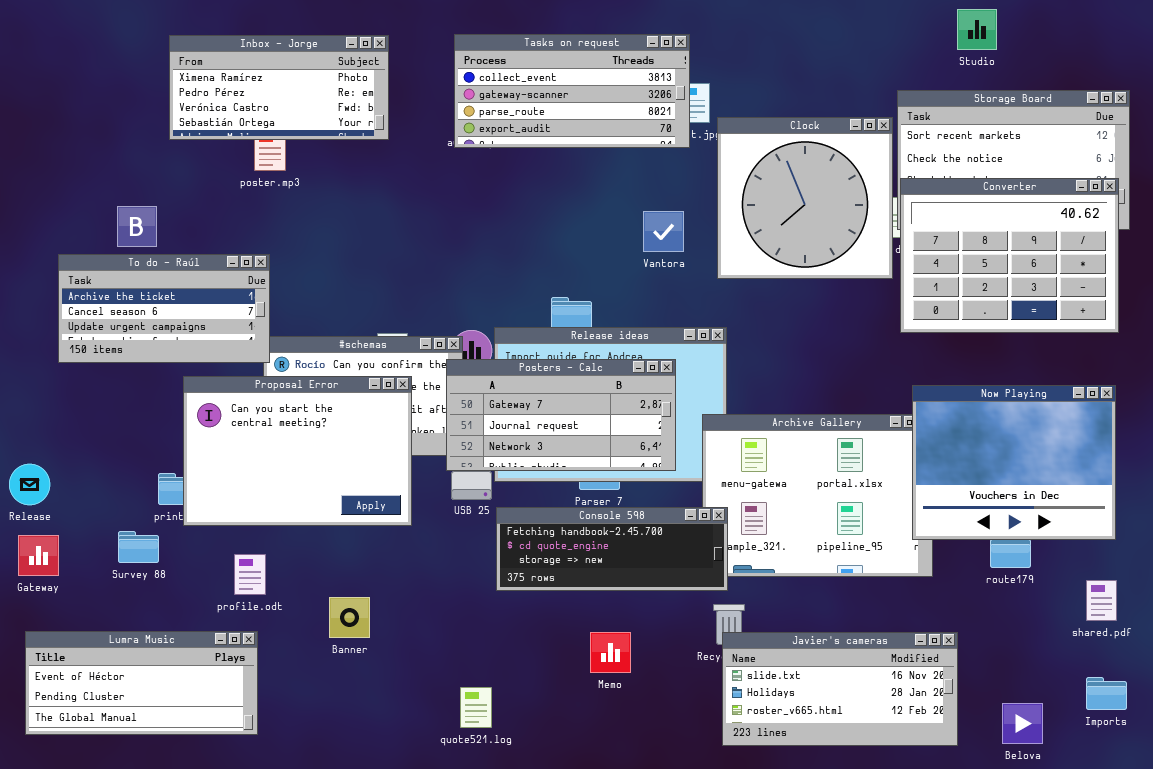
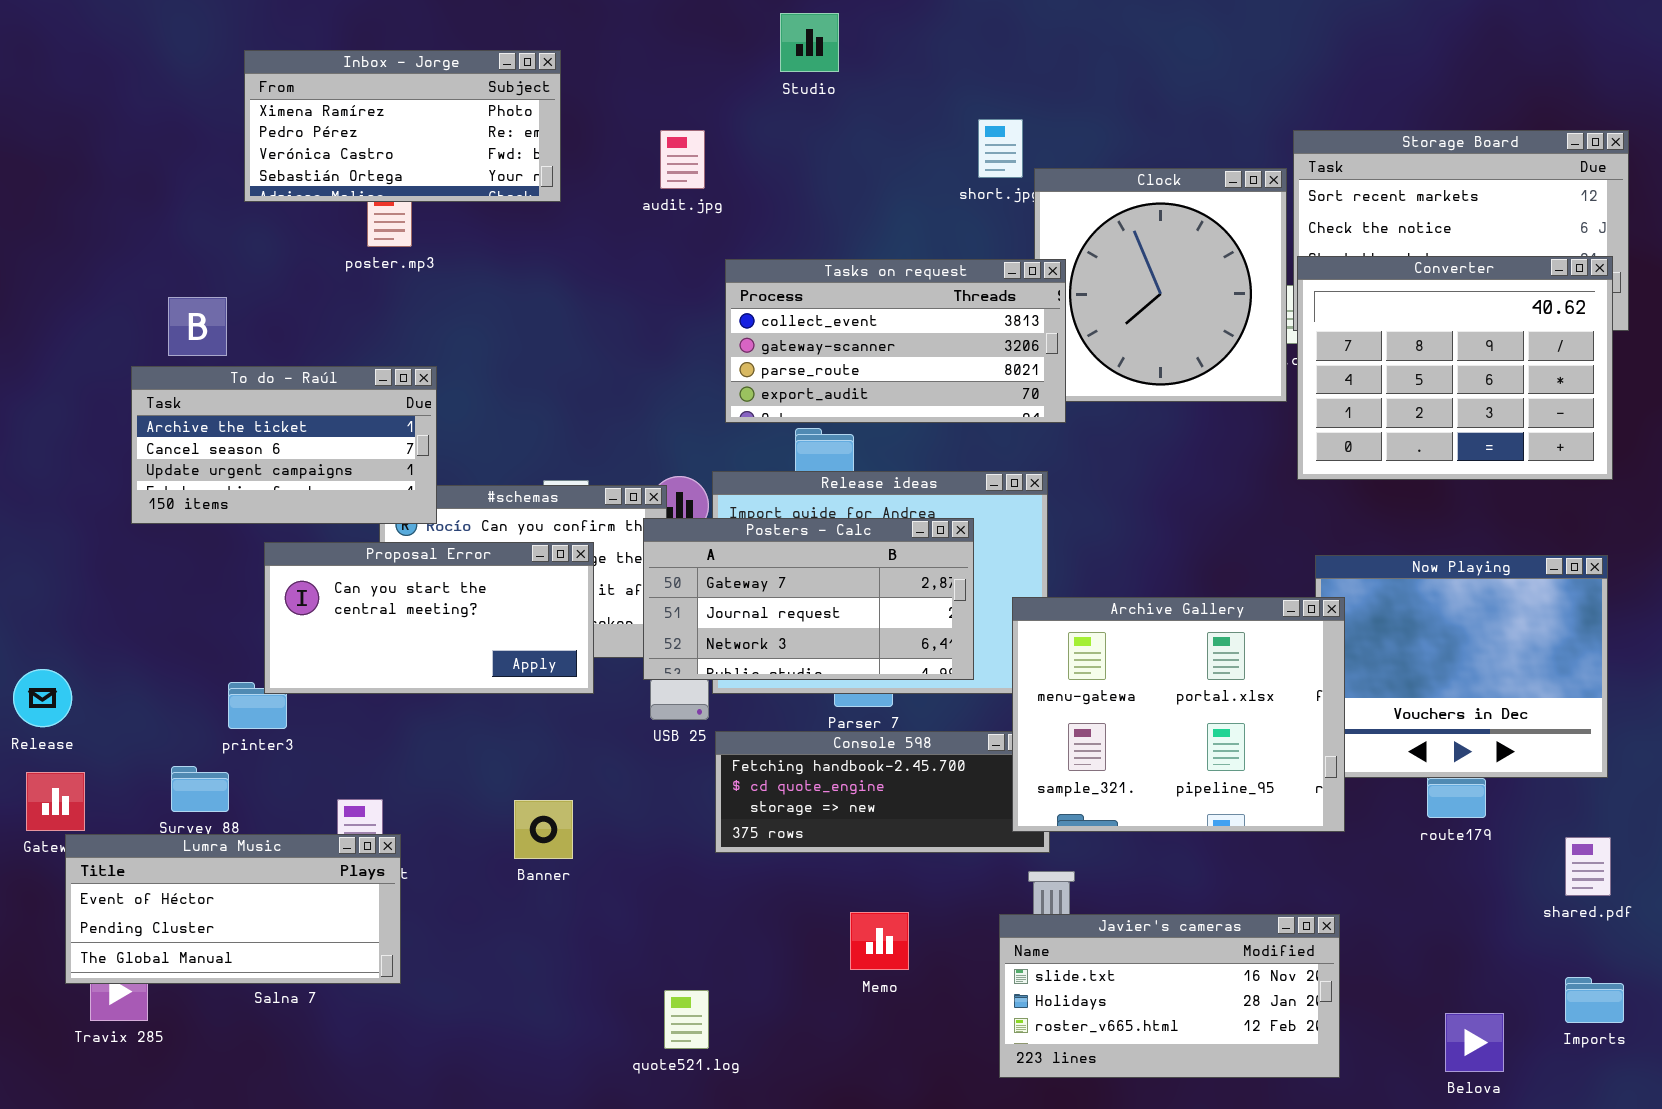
Studio: [957,9,997,50] -> [780,13,839,72], moved
Tasks on request: [454,34,690,148] -> [725,259,1066,423], moved
To do - Raúl: [58,254,270,363] -> [131,366,437,524], moved
Proposal Error: [183,376,412,526] -> [264,542,594,694], resized
Archive Gallery: [702,414,933,577] -> [1012,597,1345,832], raised
Banner: [329,597,370,638] -> [514,800,573,859], moved
Lumra Music: [25,631,258,735] -> [65,834,401,984], moved
Javier's cameras: [722,632,958,746] -> [999,914,1340,1078], moved

